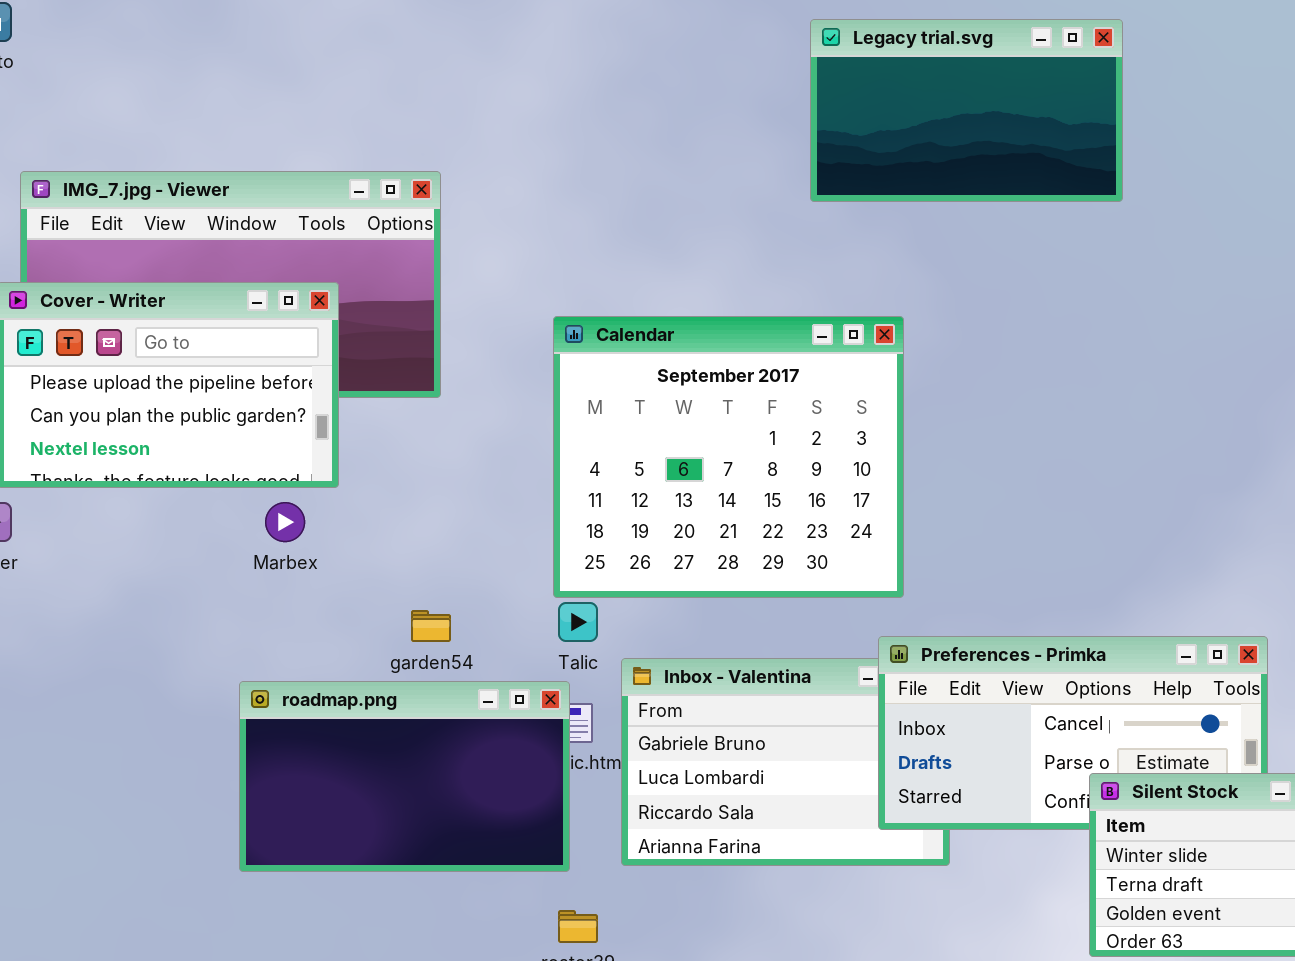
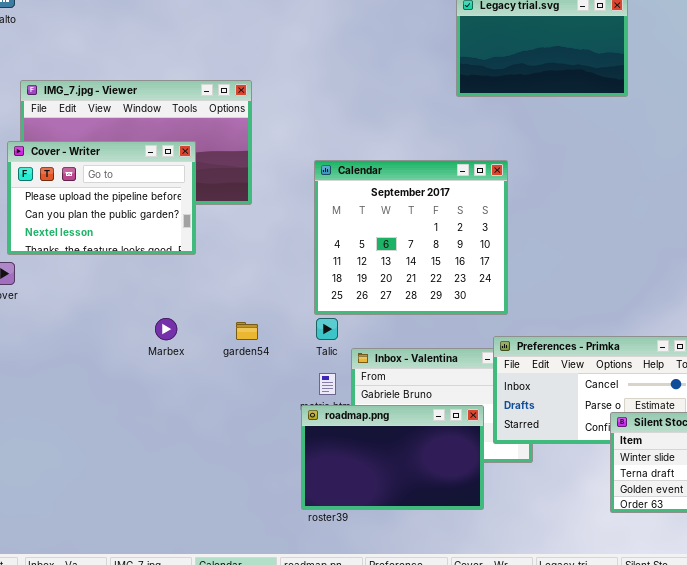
Marbex: [265,502,305,542] -> [155,318,177,340], moved
roadmap.png: [239,681,570,872] -> [301,405,484,510], moved

